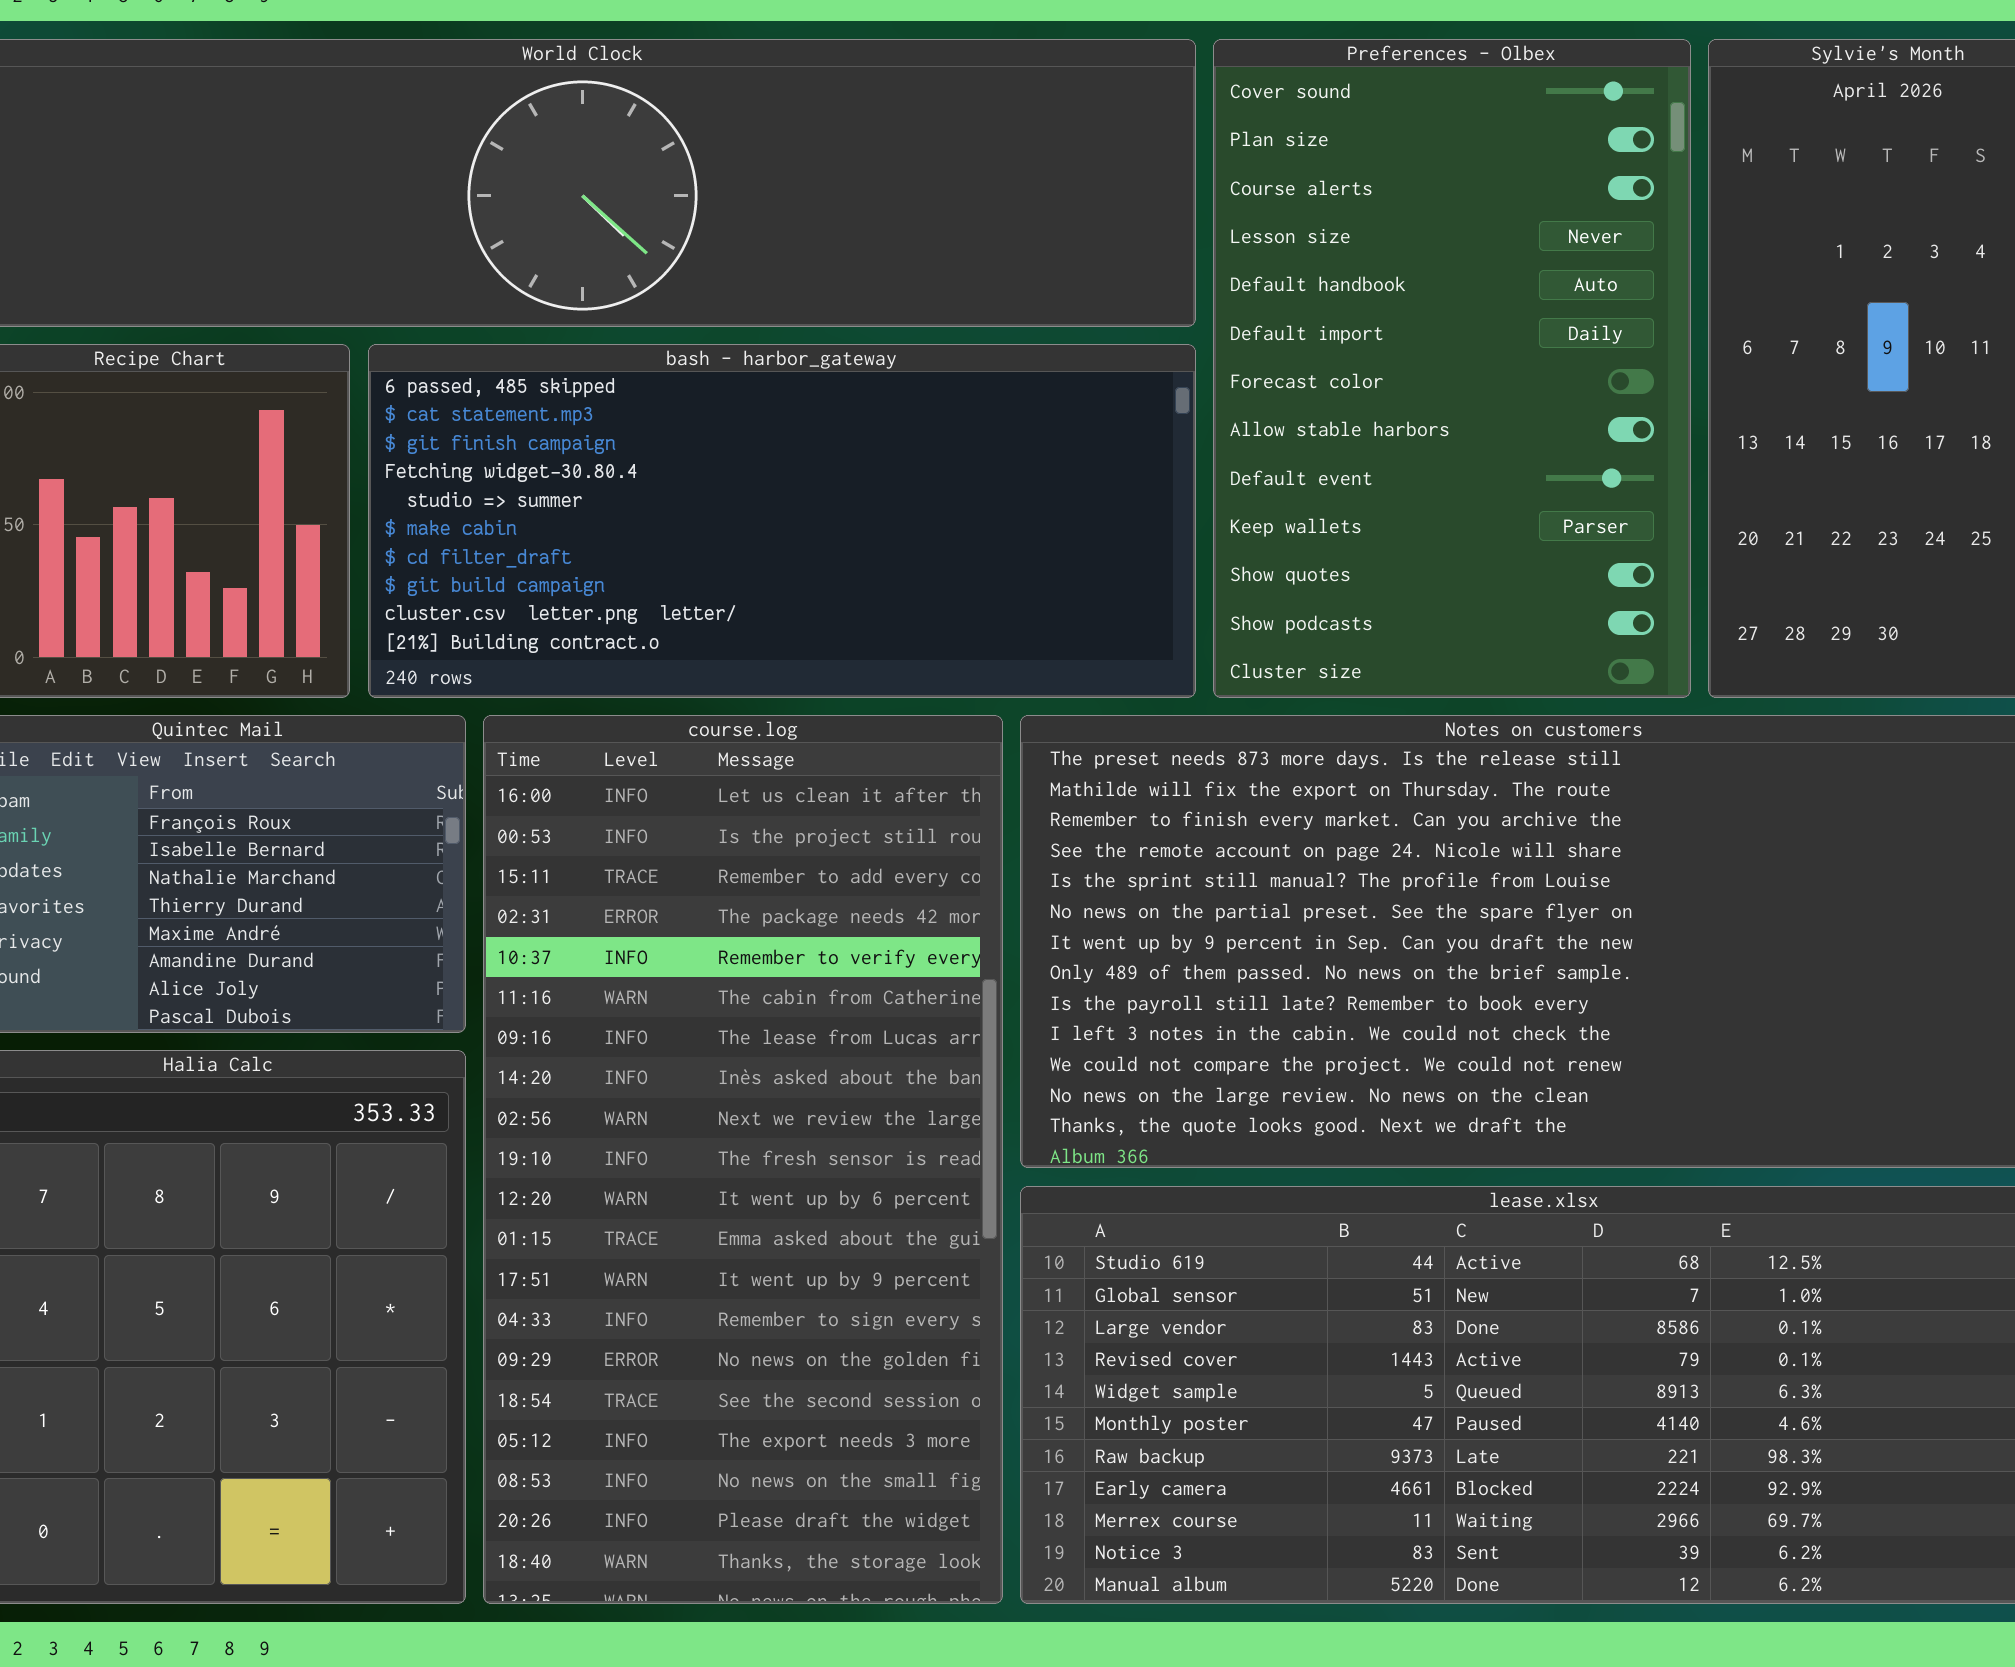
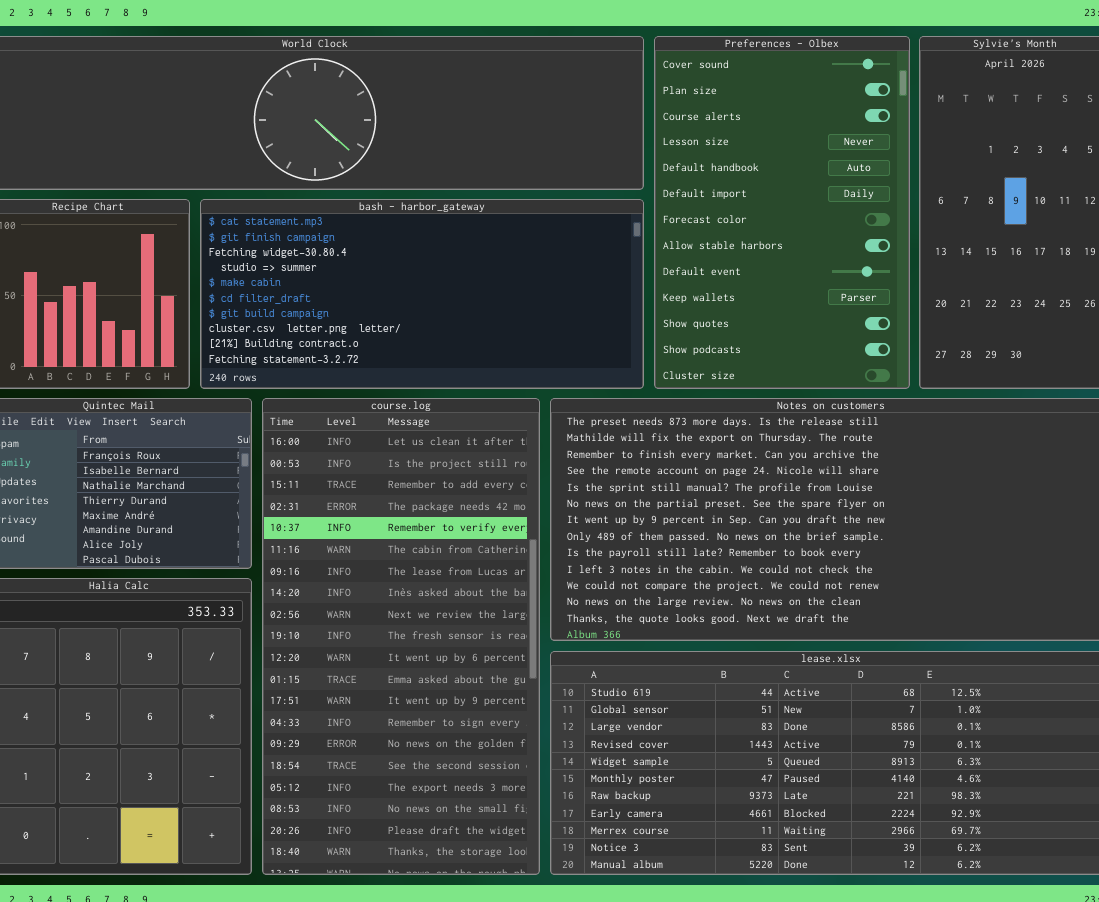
bash - harbor_gateway: [368,344,1196,698] -> [200,199,644,389], scrolled down 1 row

